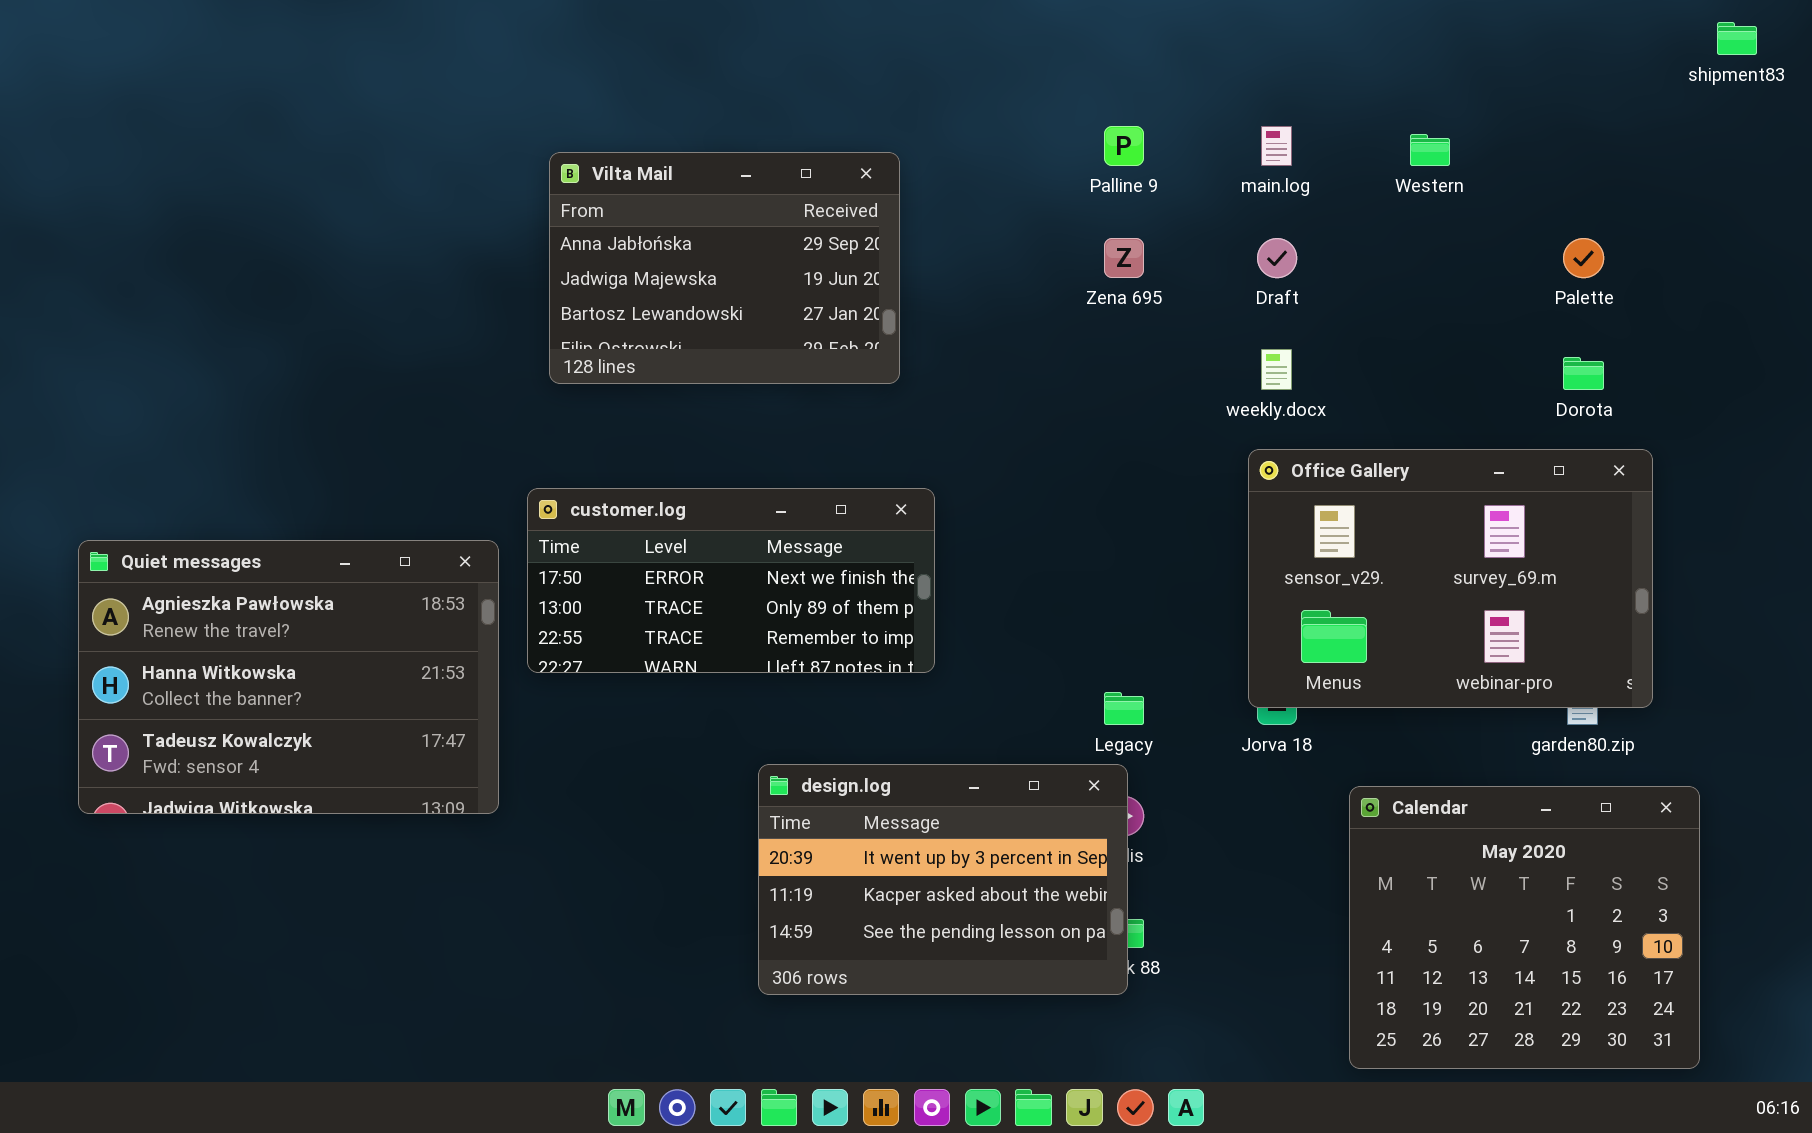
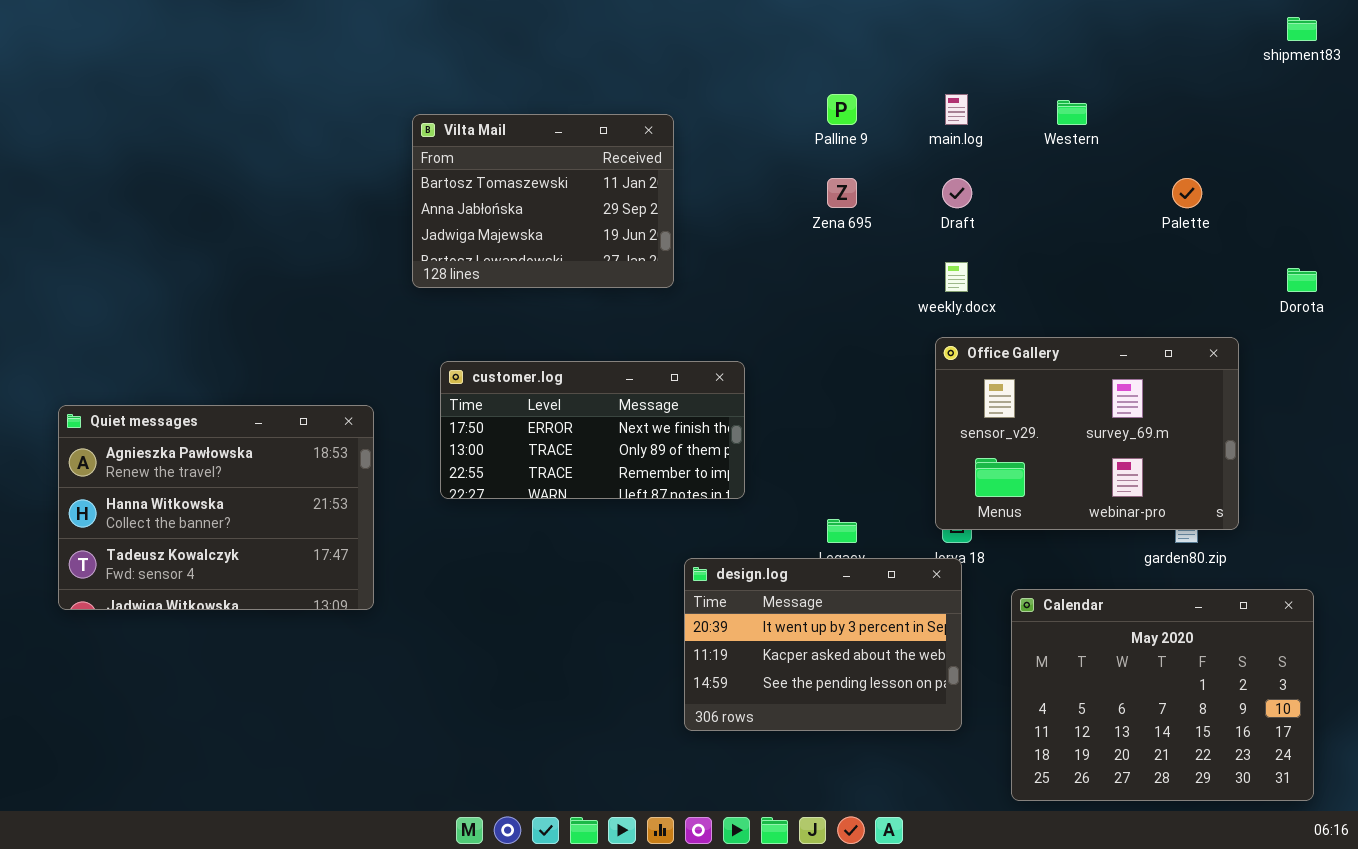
Vilta Mail: [549,152,900,384] -> [412,114,674,288], scrolled up 1 row
Dorota: [1563,357,1604,390] -> [1287,268,1317,292], moved
customer.log: [527,488,935,673] -> [440,361,745,499], moved
design.log: [758,764,1128,995] -> [684,558,962,731], moved
Calendar: [1349,786,1700,1069] -> [1011,589,1314,801], resized

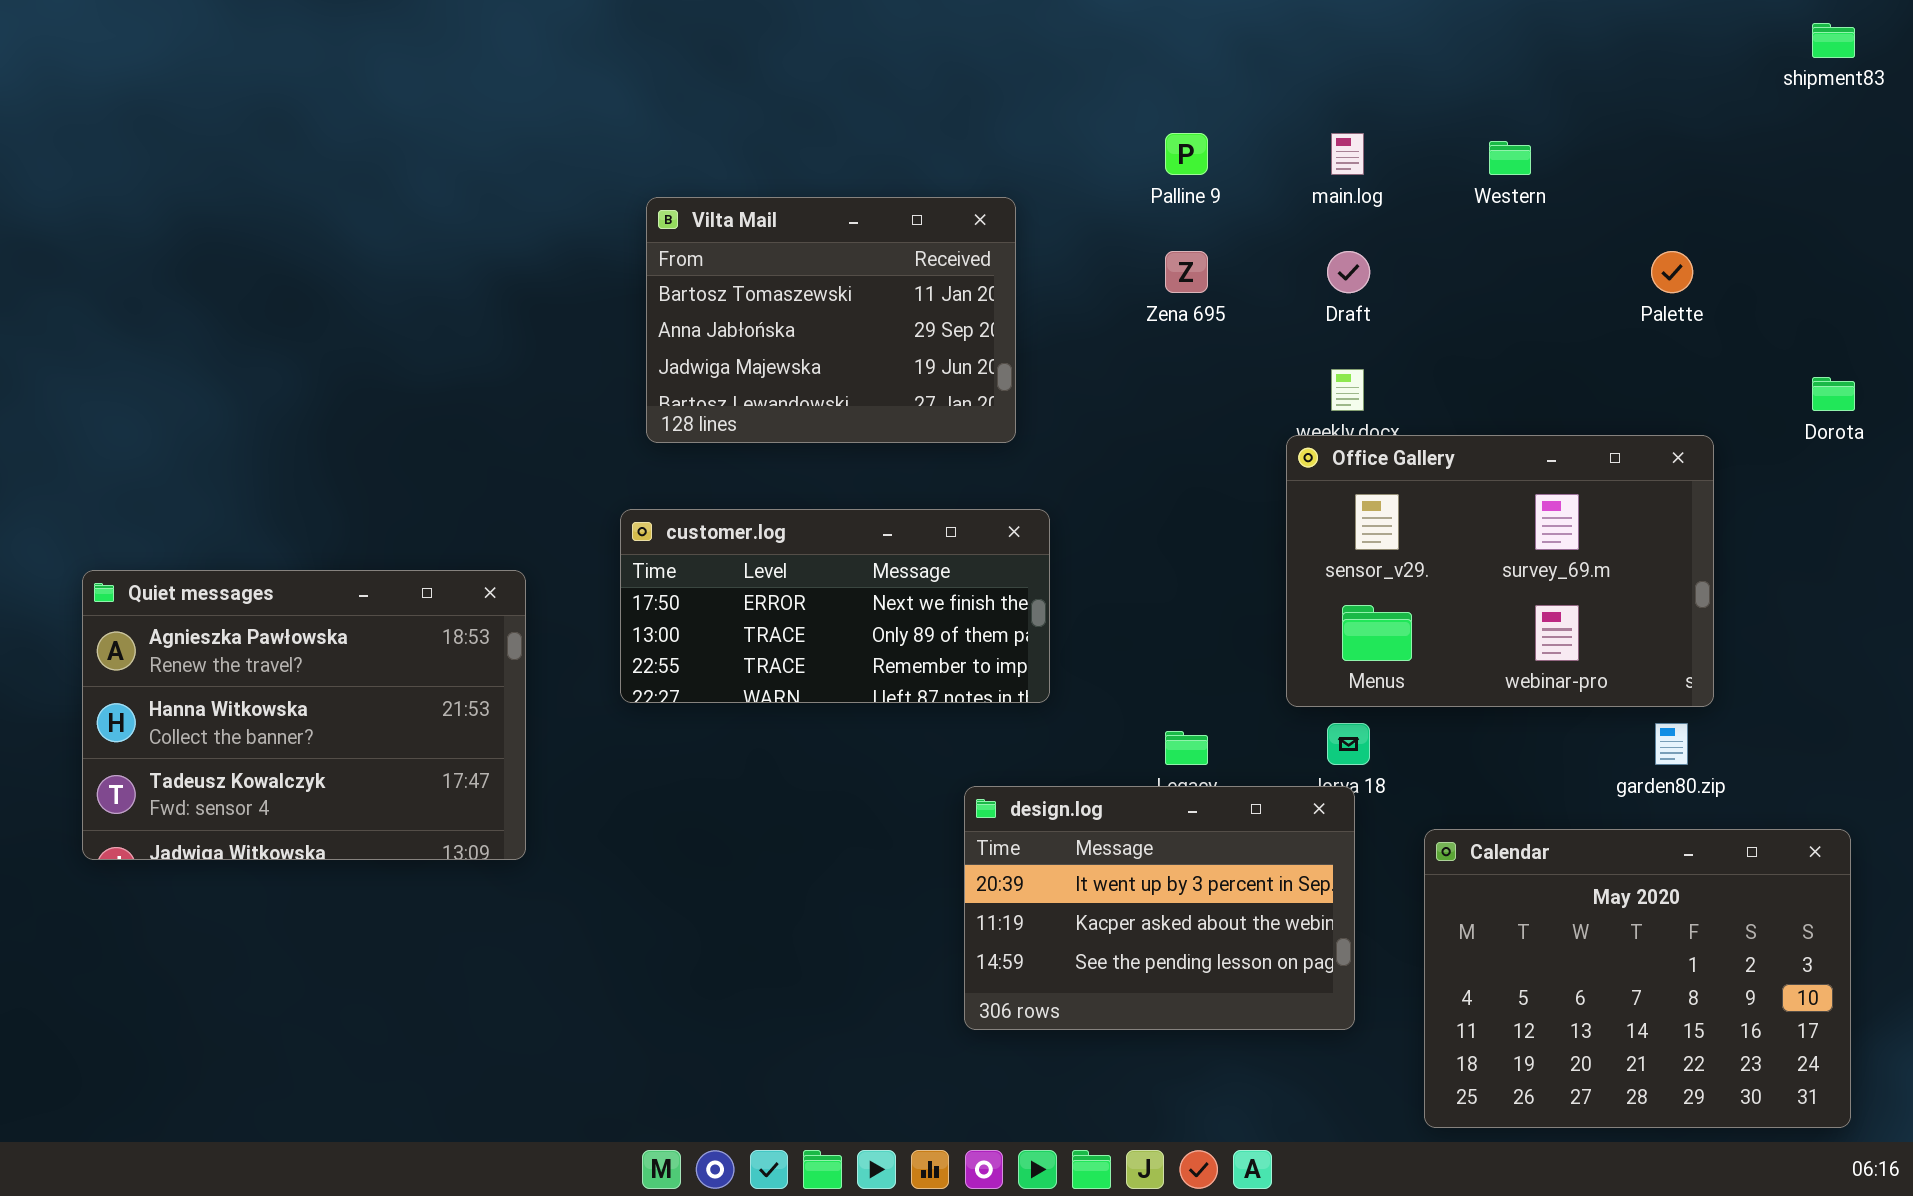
Vilta Mail: [412,114,674,288] -> [646,197,1016,443], moved
Office Gallery: [935,337,1239,530] -> [1286,435,1714,707], moved

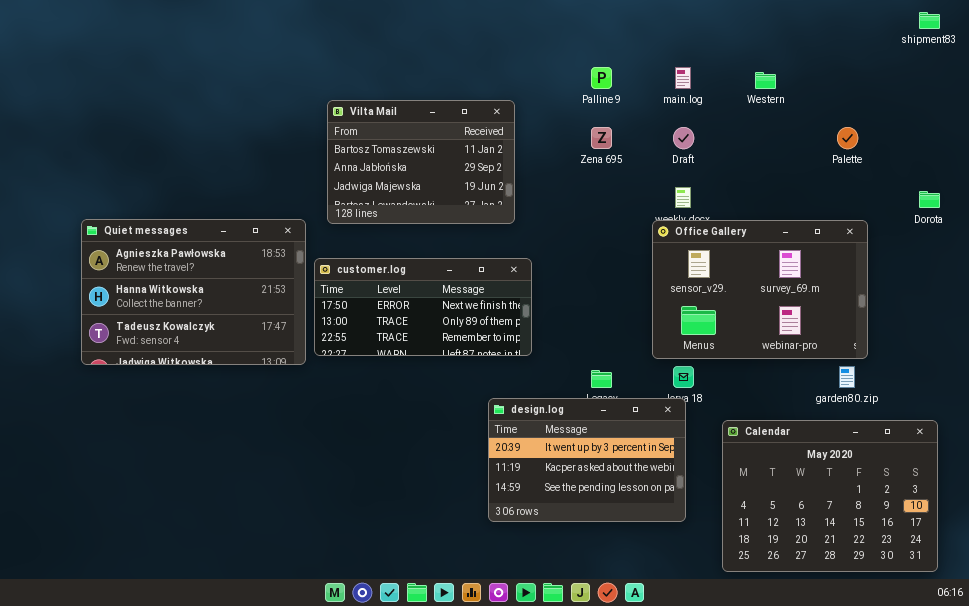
Quiet messages: [82,570,526,860] -> [81,219,306,365], moved

